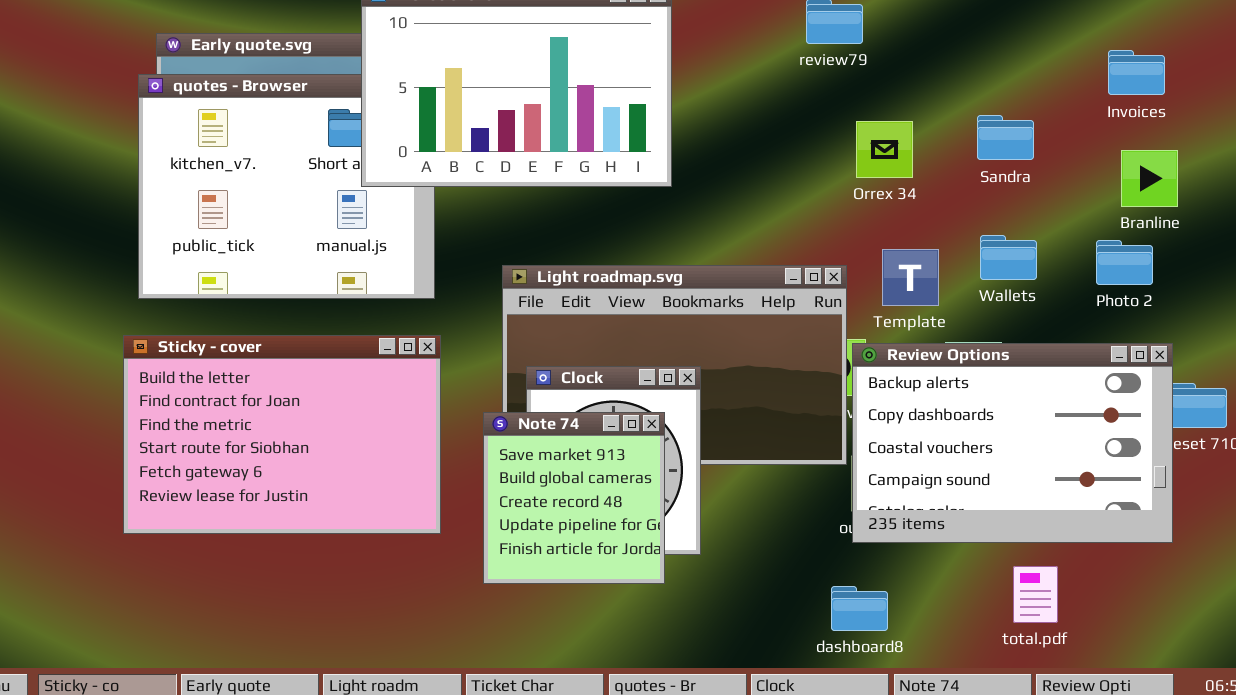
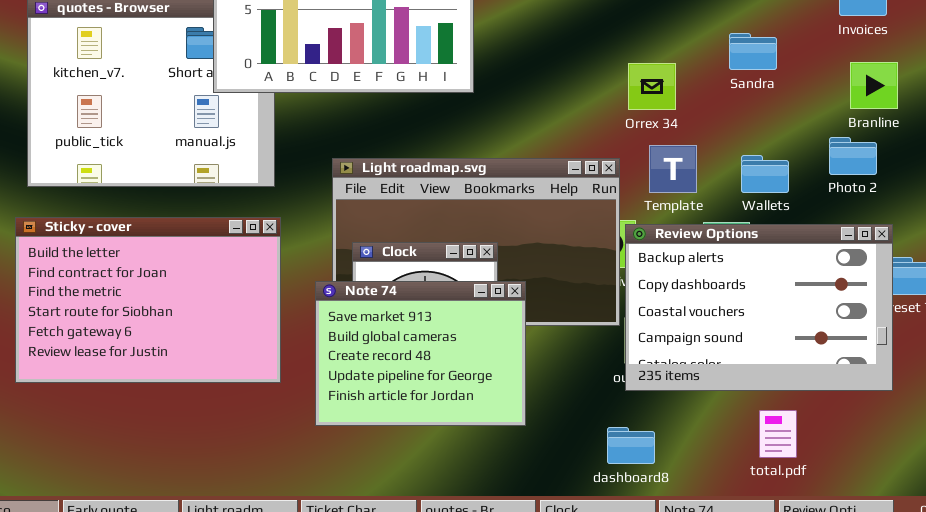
Orrex 34: [856,121,913,178] -> [628,63,676,110], moved
Wallets: [980,235,1037,280] -> [741,155,789,193], moved
Note 74: [483,412,665,584] -> [315,281,526,426], resized

